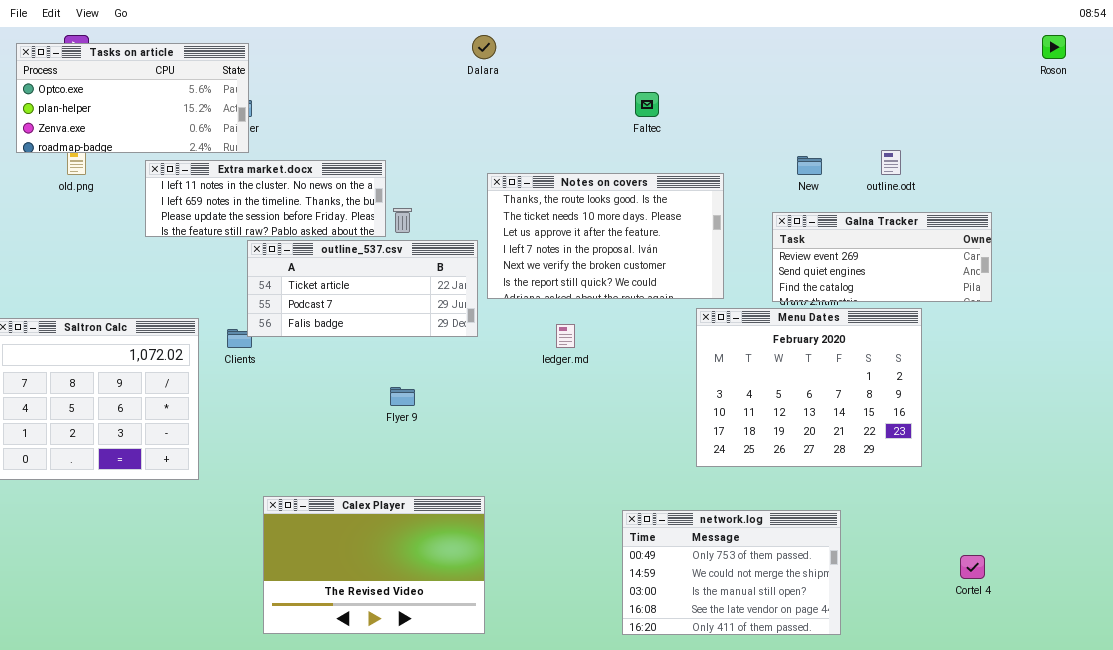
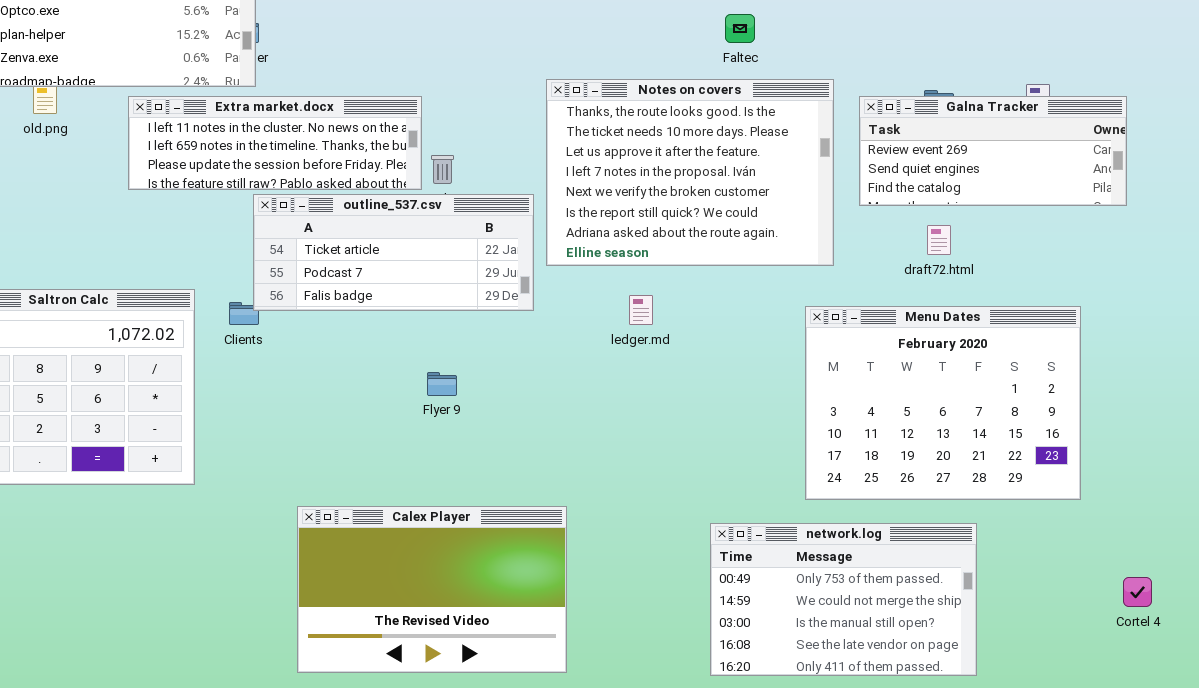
Notes on covers: [487,173,724,299] -> [546,79,834,266], resized
Galna Tracker: [772,212,992,302] -> [859,96,1127,206], moved
Menu Dates: [696,308,922,467] -> [805,306,1081,500], moved
Calex Player: [263,496,485,634] -> [297,506,567,673], moved

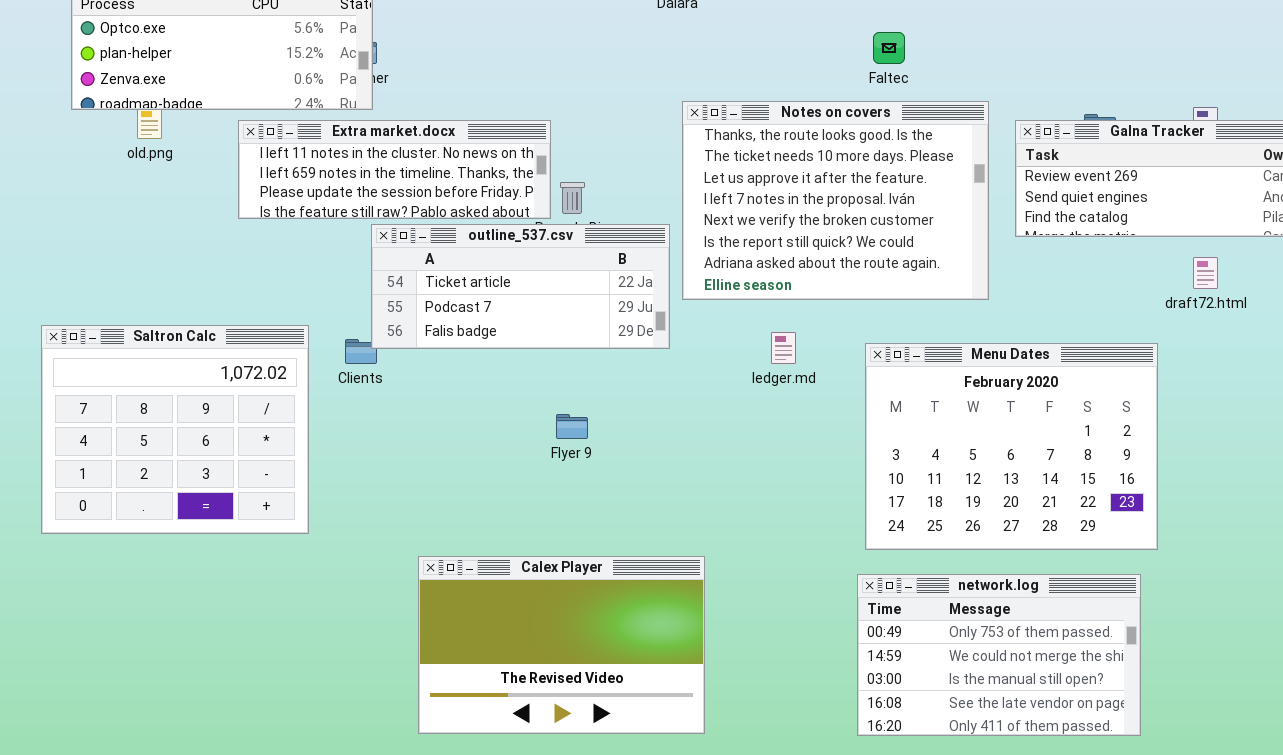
draft72.html: [927,225,951,255] -> [1193,257,1218,289], moved
Menu Dates: [805,306,1081,500] -> [865,343,1158,550], moved

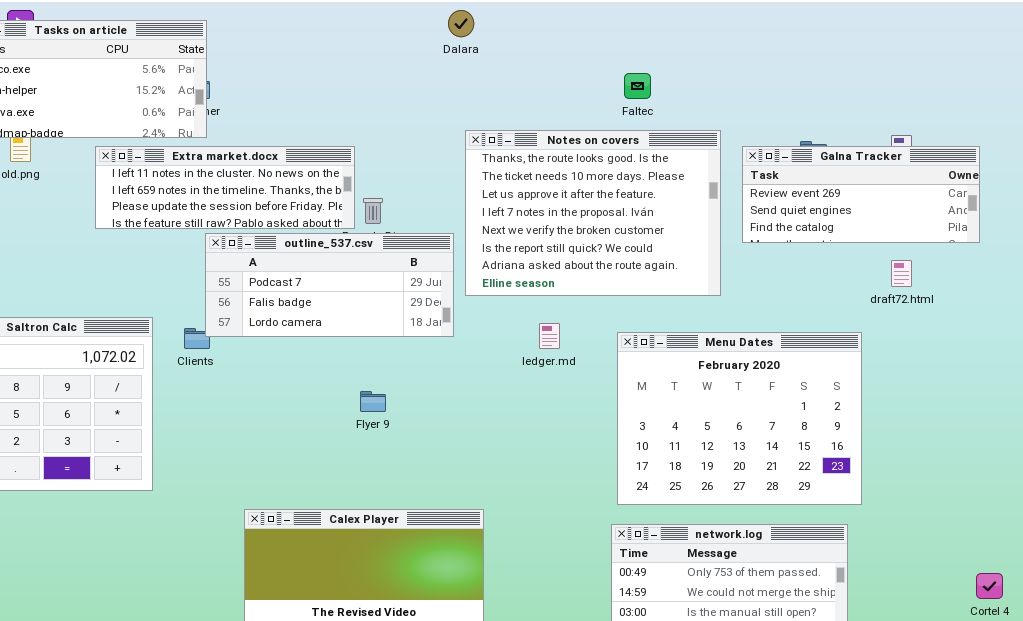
outline_537.csv: [371,224,670,349] -> [205,233,454,337], scrolled down 1 row

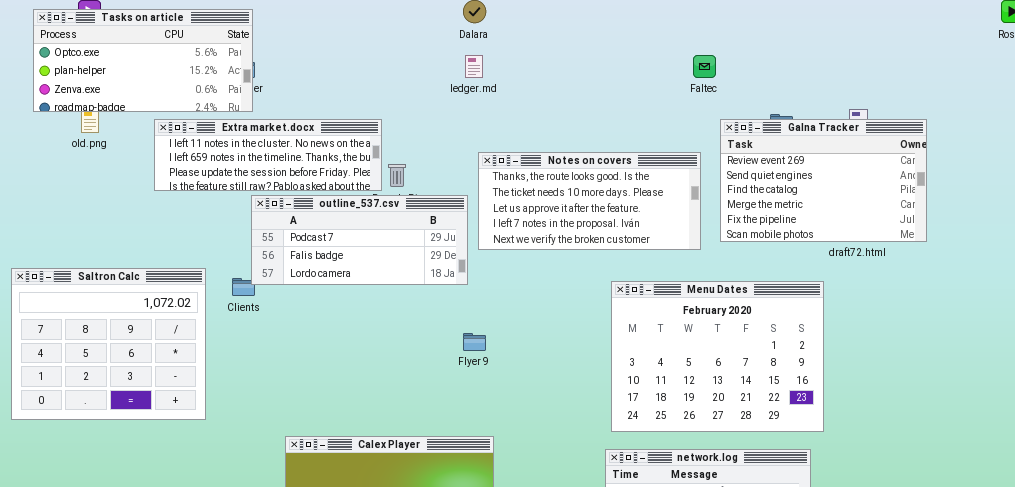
Faltec: [624,73,651,99] -> [693,55,716,78], moved
Notes on covers: [465,130,721,296] -> [478,152,701,250], resized
Galna Tracker: [742,146,980,243] -> [720,119,927,242], resized
ledger.md: [539,323,560,349] -> [465,55,483,78], moved
Flyer 9: [360,391,386,412] -> [463,333,486,351], moved

